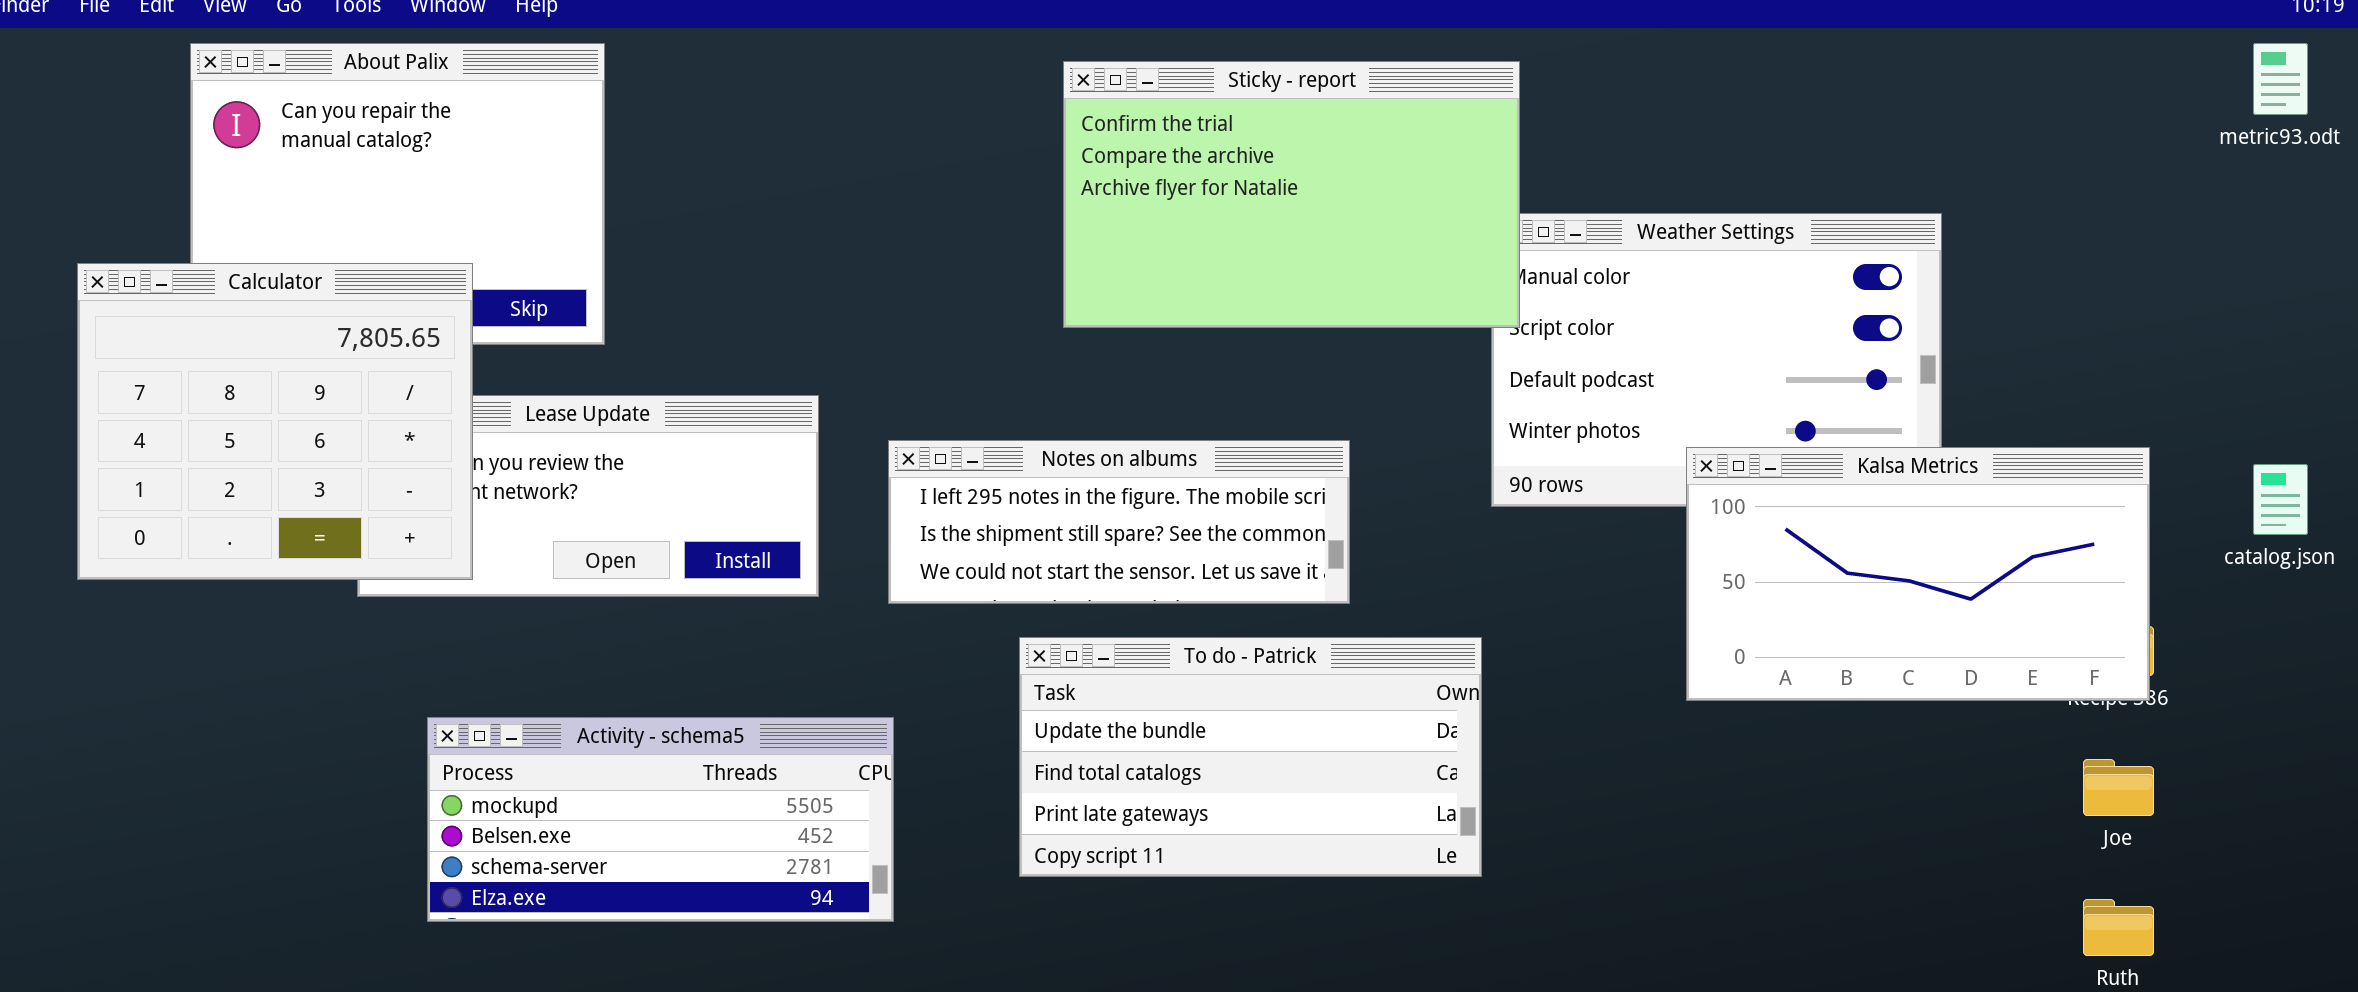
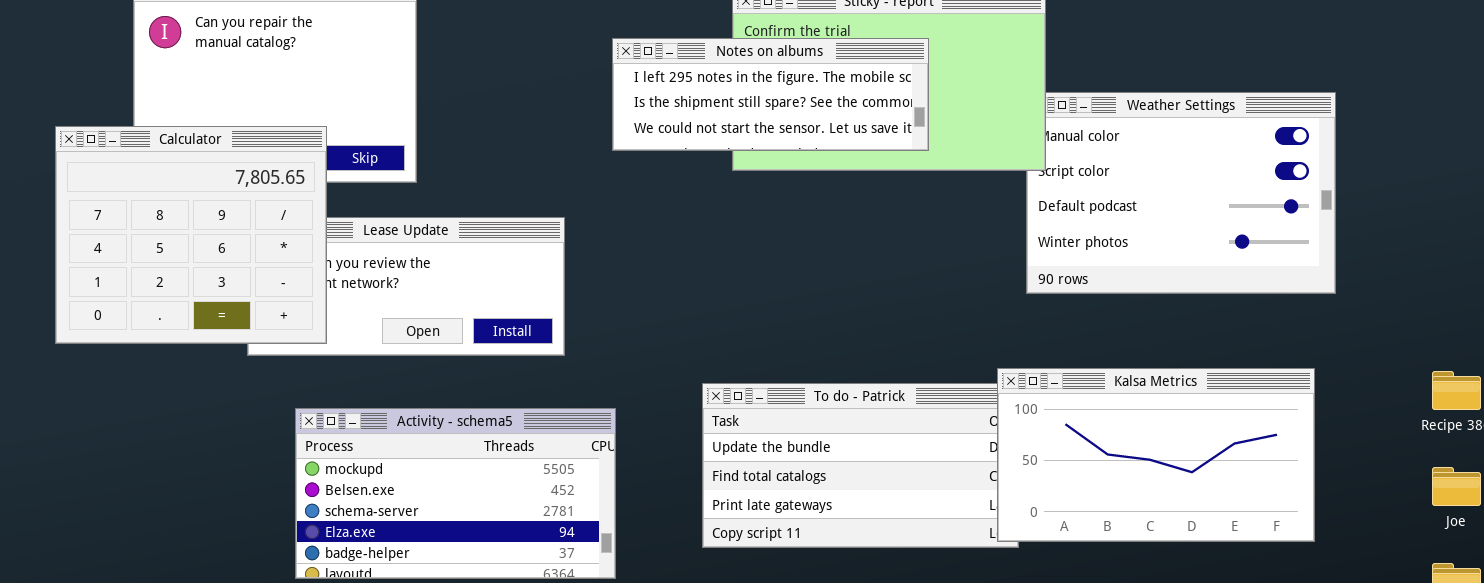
Notes on albums: [888,440,1350,604] -> [612,38,929,151], moved
Kalsa Metrics: [1686,447,2150,701] -> [997,368,1315,542], moved
Activity - schema5: [427,717,894,922] -> [295,408,616,579], resized

